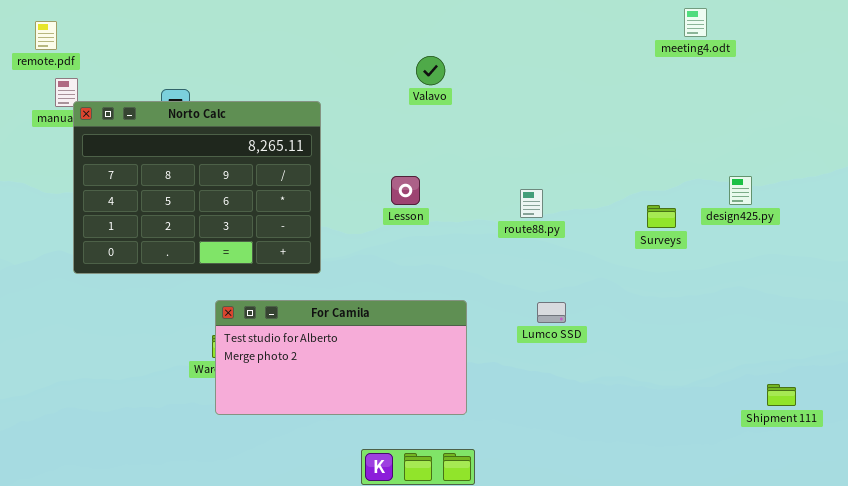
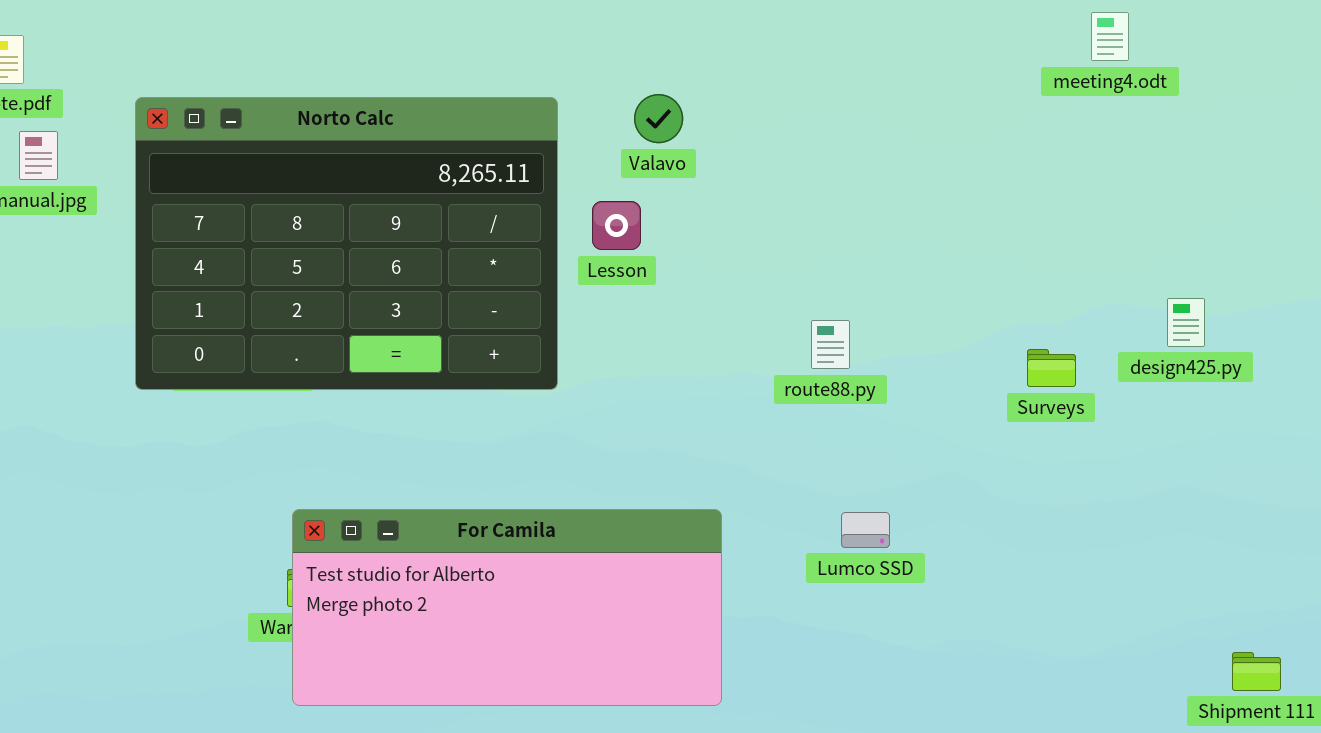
Norto Calc: [73,101,321,274] -> [135,97,558,390], moved
Lesson: [391,176,420,205] -> [592,201,641,250], moved

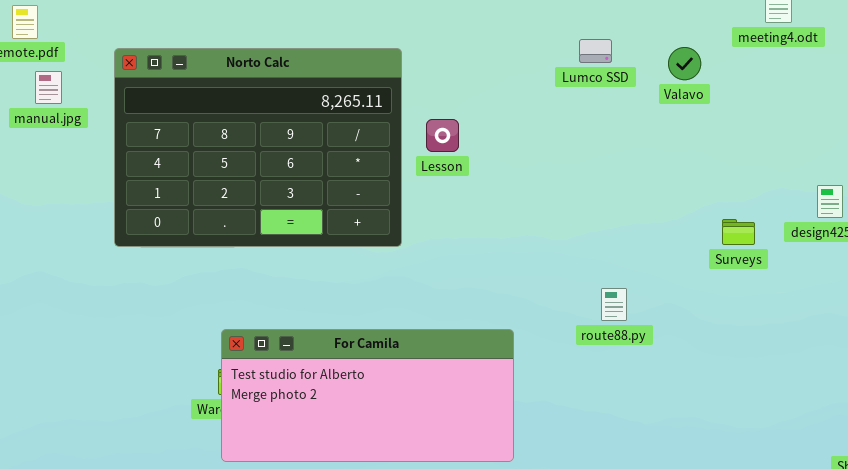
Valavo: [634,94,683,143] -> [668,47,701,80], moved
route88.py: [811,320,850,369] -> [601,288,627,321], moved
Lumco SSD: [841,512,890,548] -> [579,39,612,63], moved

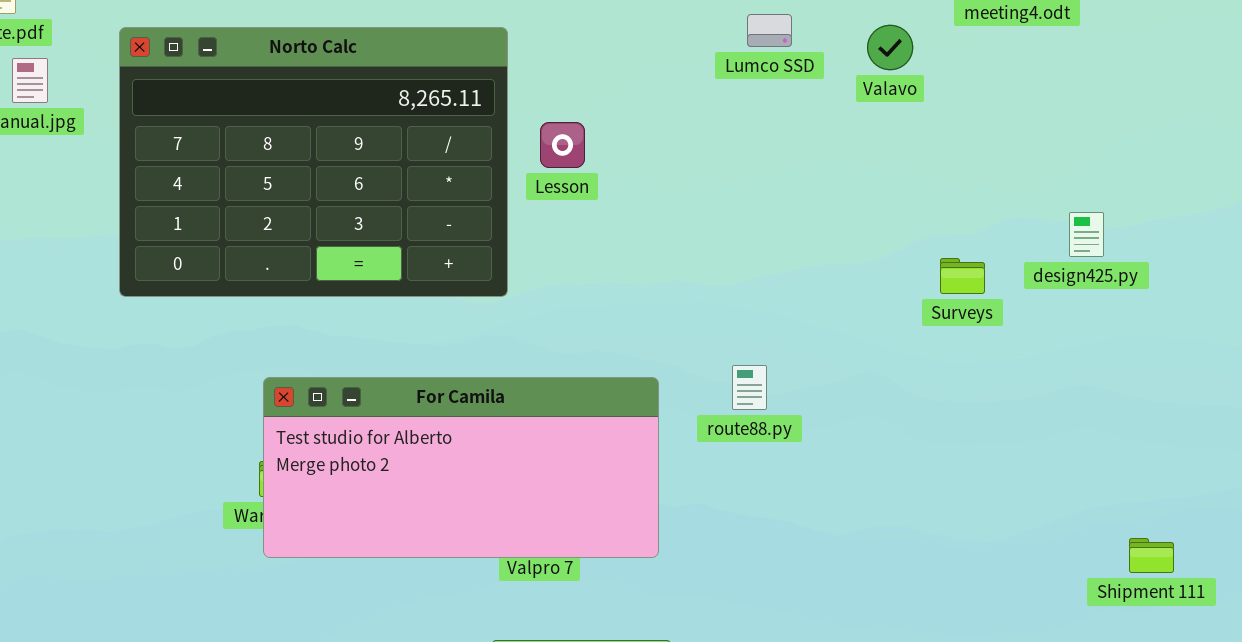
route88.py: [601,288,627,321] -> [732,365,767,410], moved
For Camila: [221,329,514,462] -> [263,377,659,558], moved

